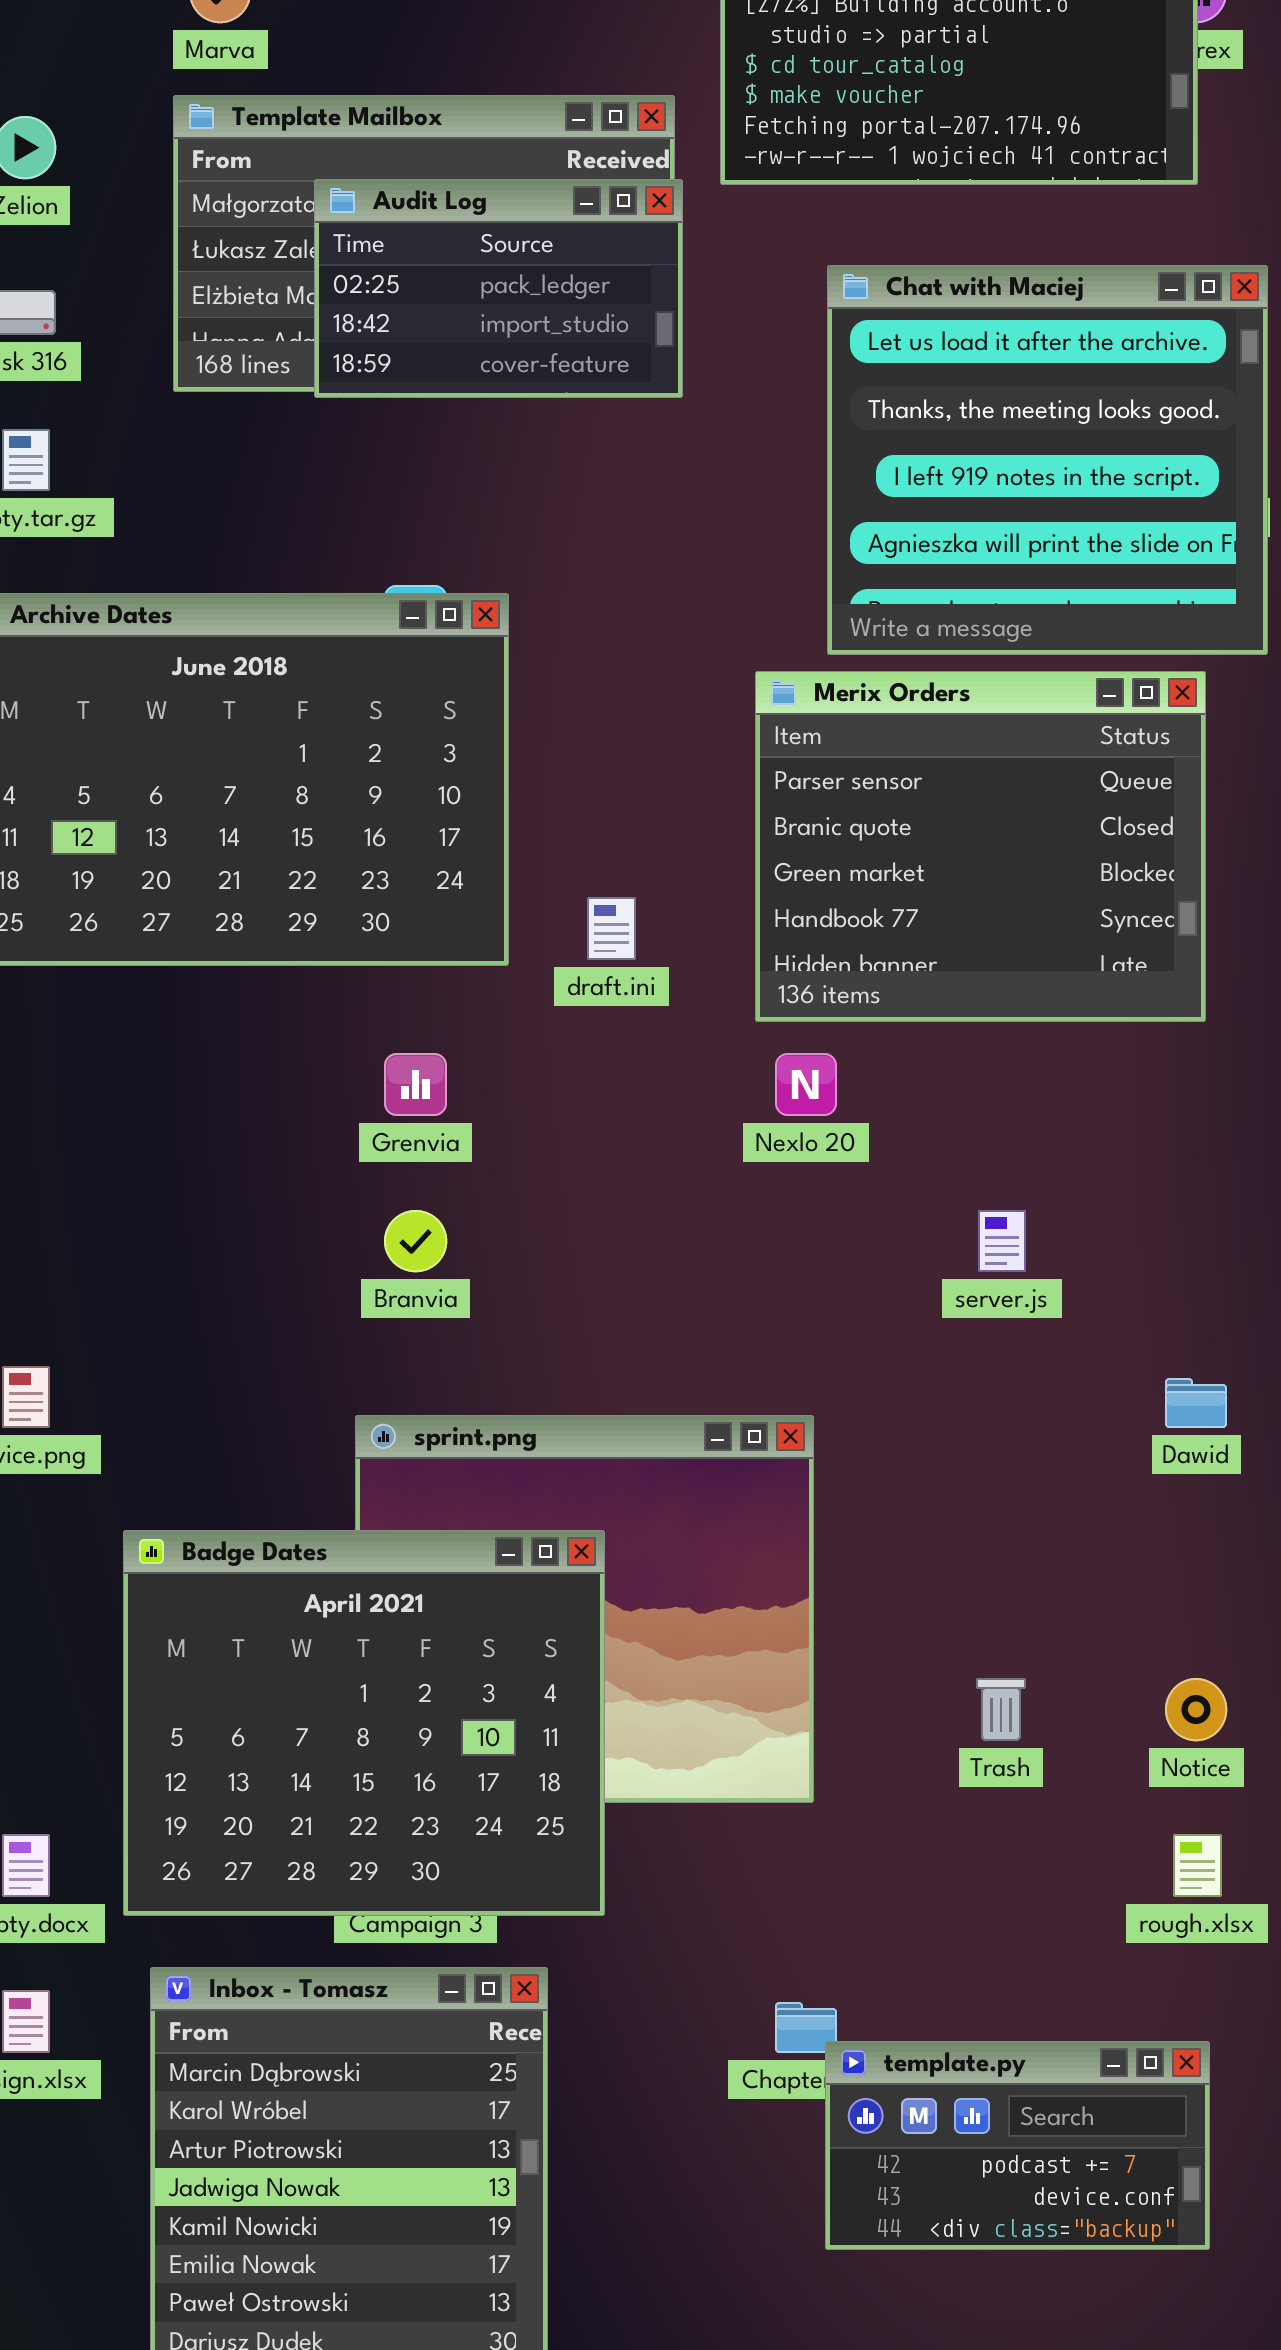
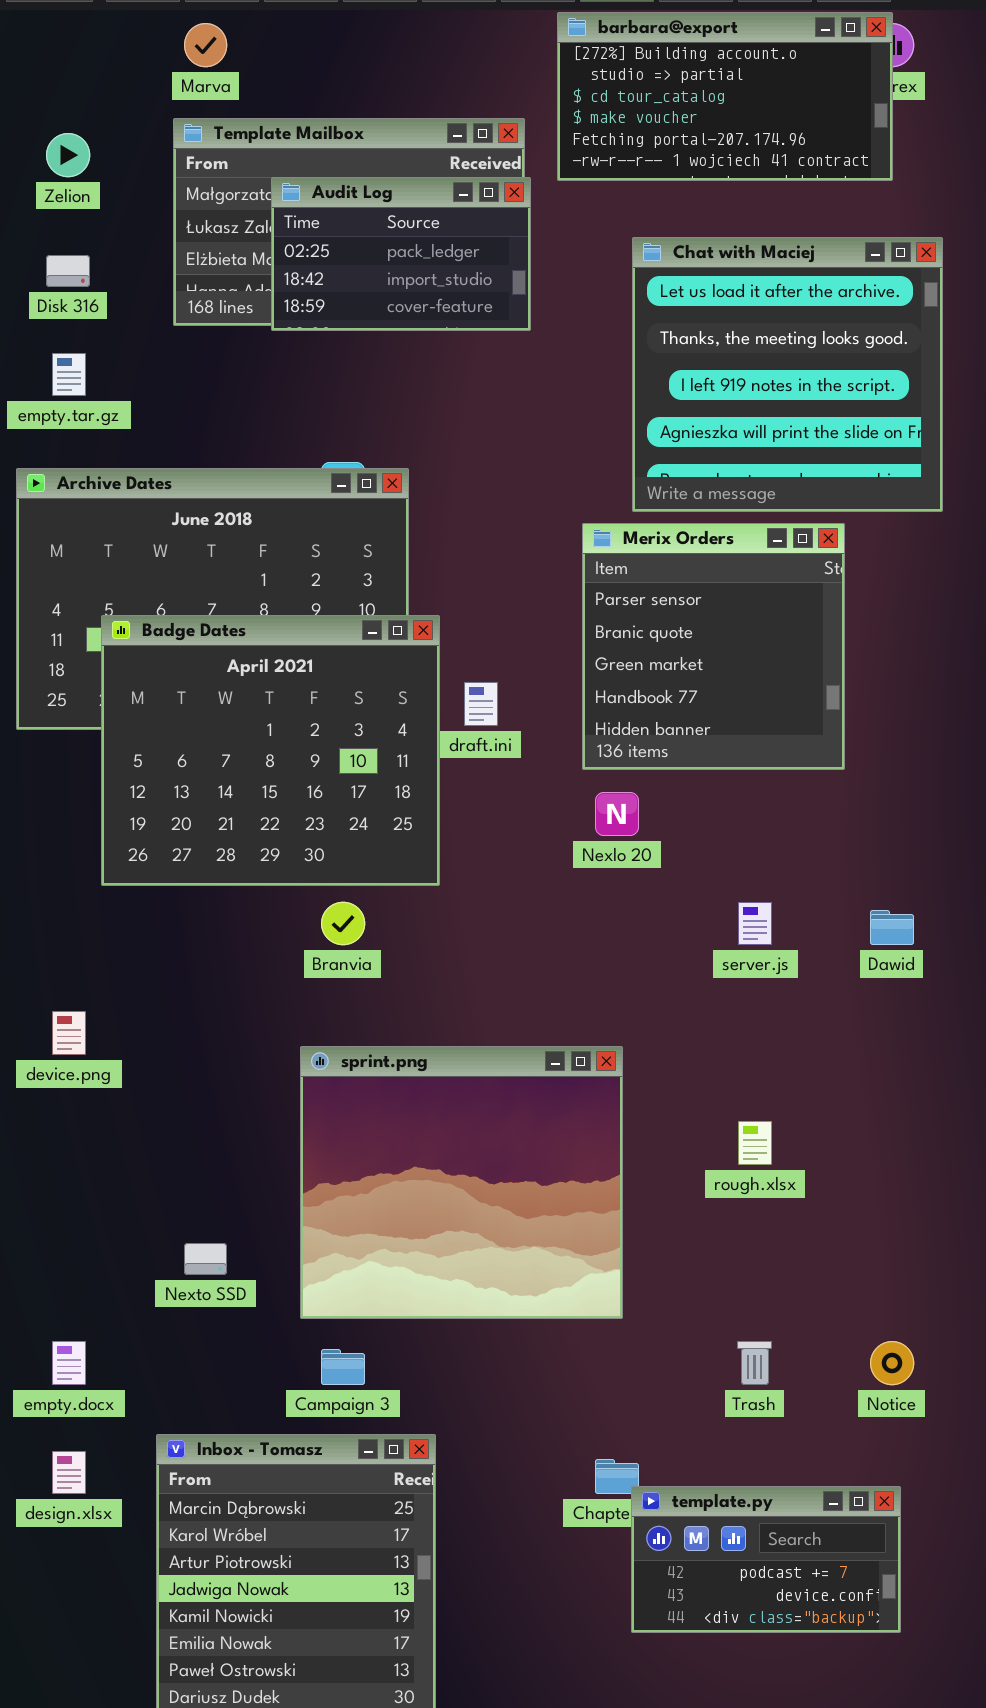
Merix Orders: [755,671,1206,1022] -> [582,523,845,770], resized
Dawid: [1165,1378,1227,1428] -> [870,910,914,945], moved
Badge Dates: [123,1530,605,1916] -> [101,615,440,886], moved
Trash: [976,1678,1026,1741] -> [737,1341,772,1385], moved
Notice: [1165,1678,1227,1741] -> [870,1341,914,1385], moved
rough.xlsx: [1173,1834,1222,1897] -> [738,1121,772,1165], moved

